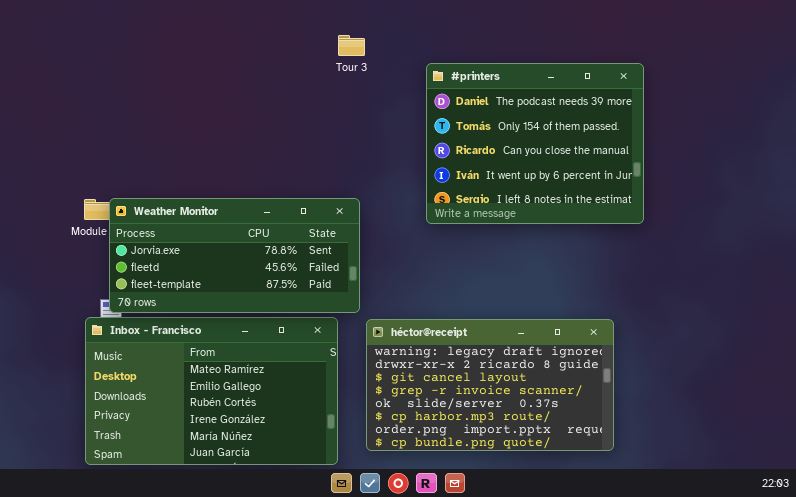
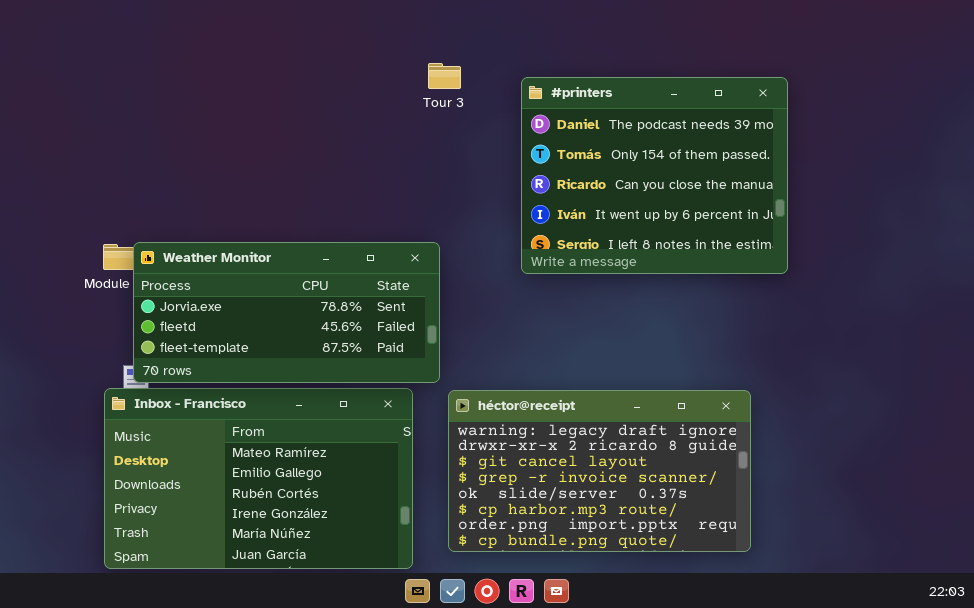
Tour 3: [338,35,365,56] -> [428,63,461,89], moved

